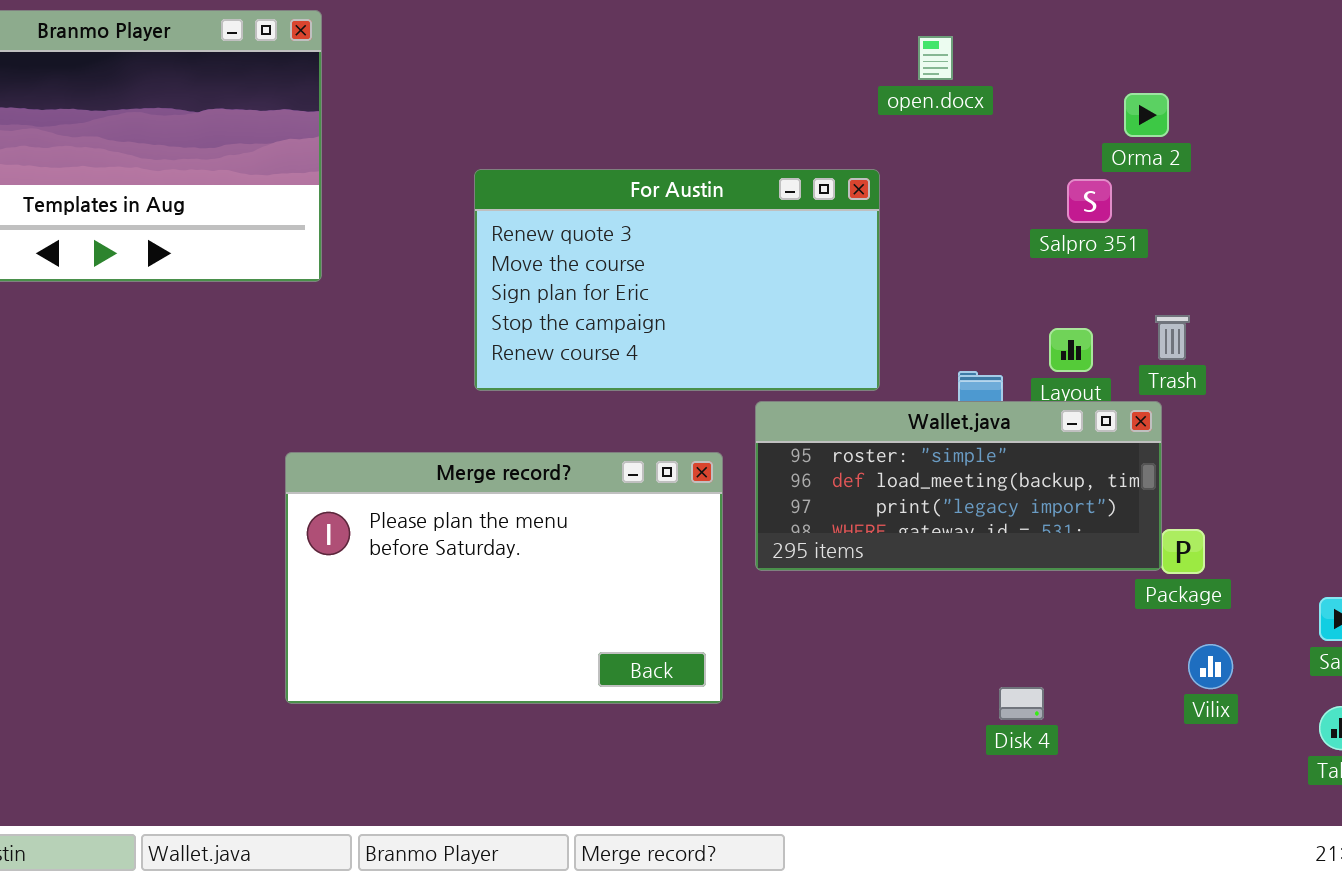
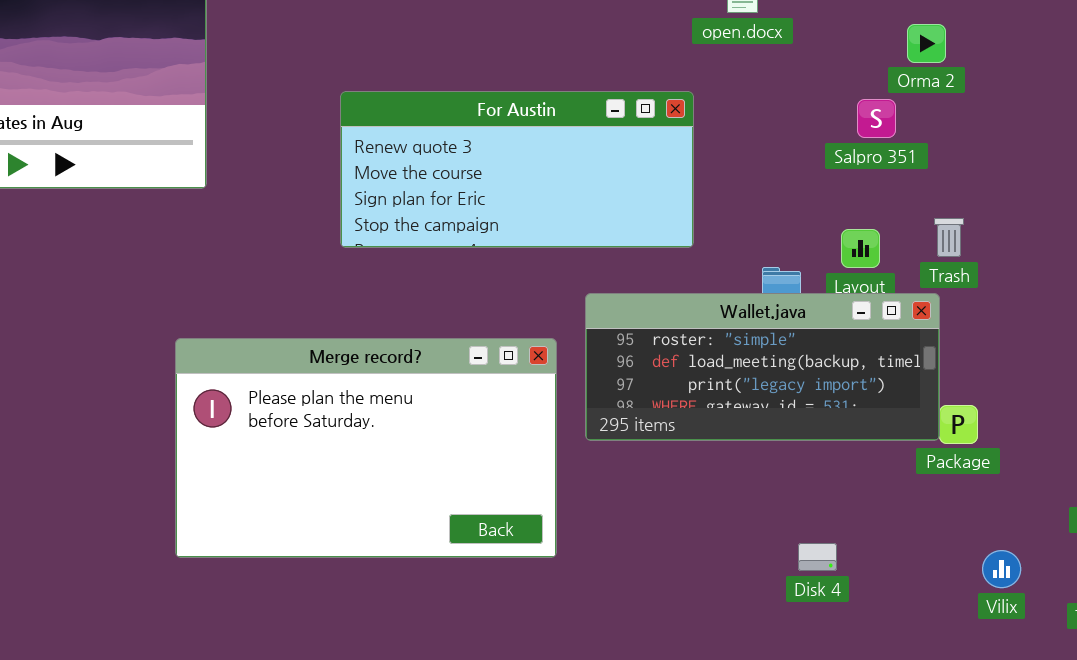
For Austin: [474,169,880,391] -> [340,91,694,248], resized
Vilix: [1188,644,1233,689] -> [982,550,1021,588], moved

